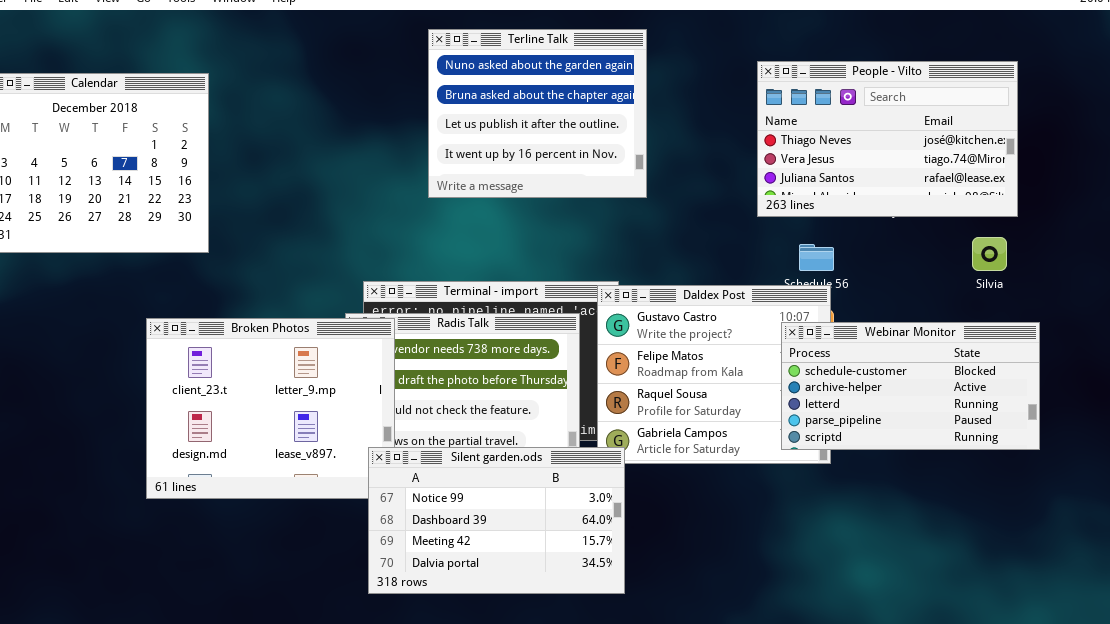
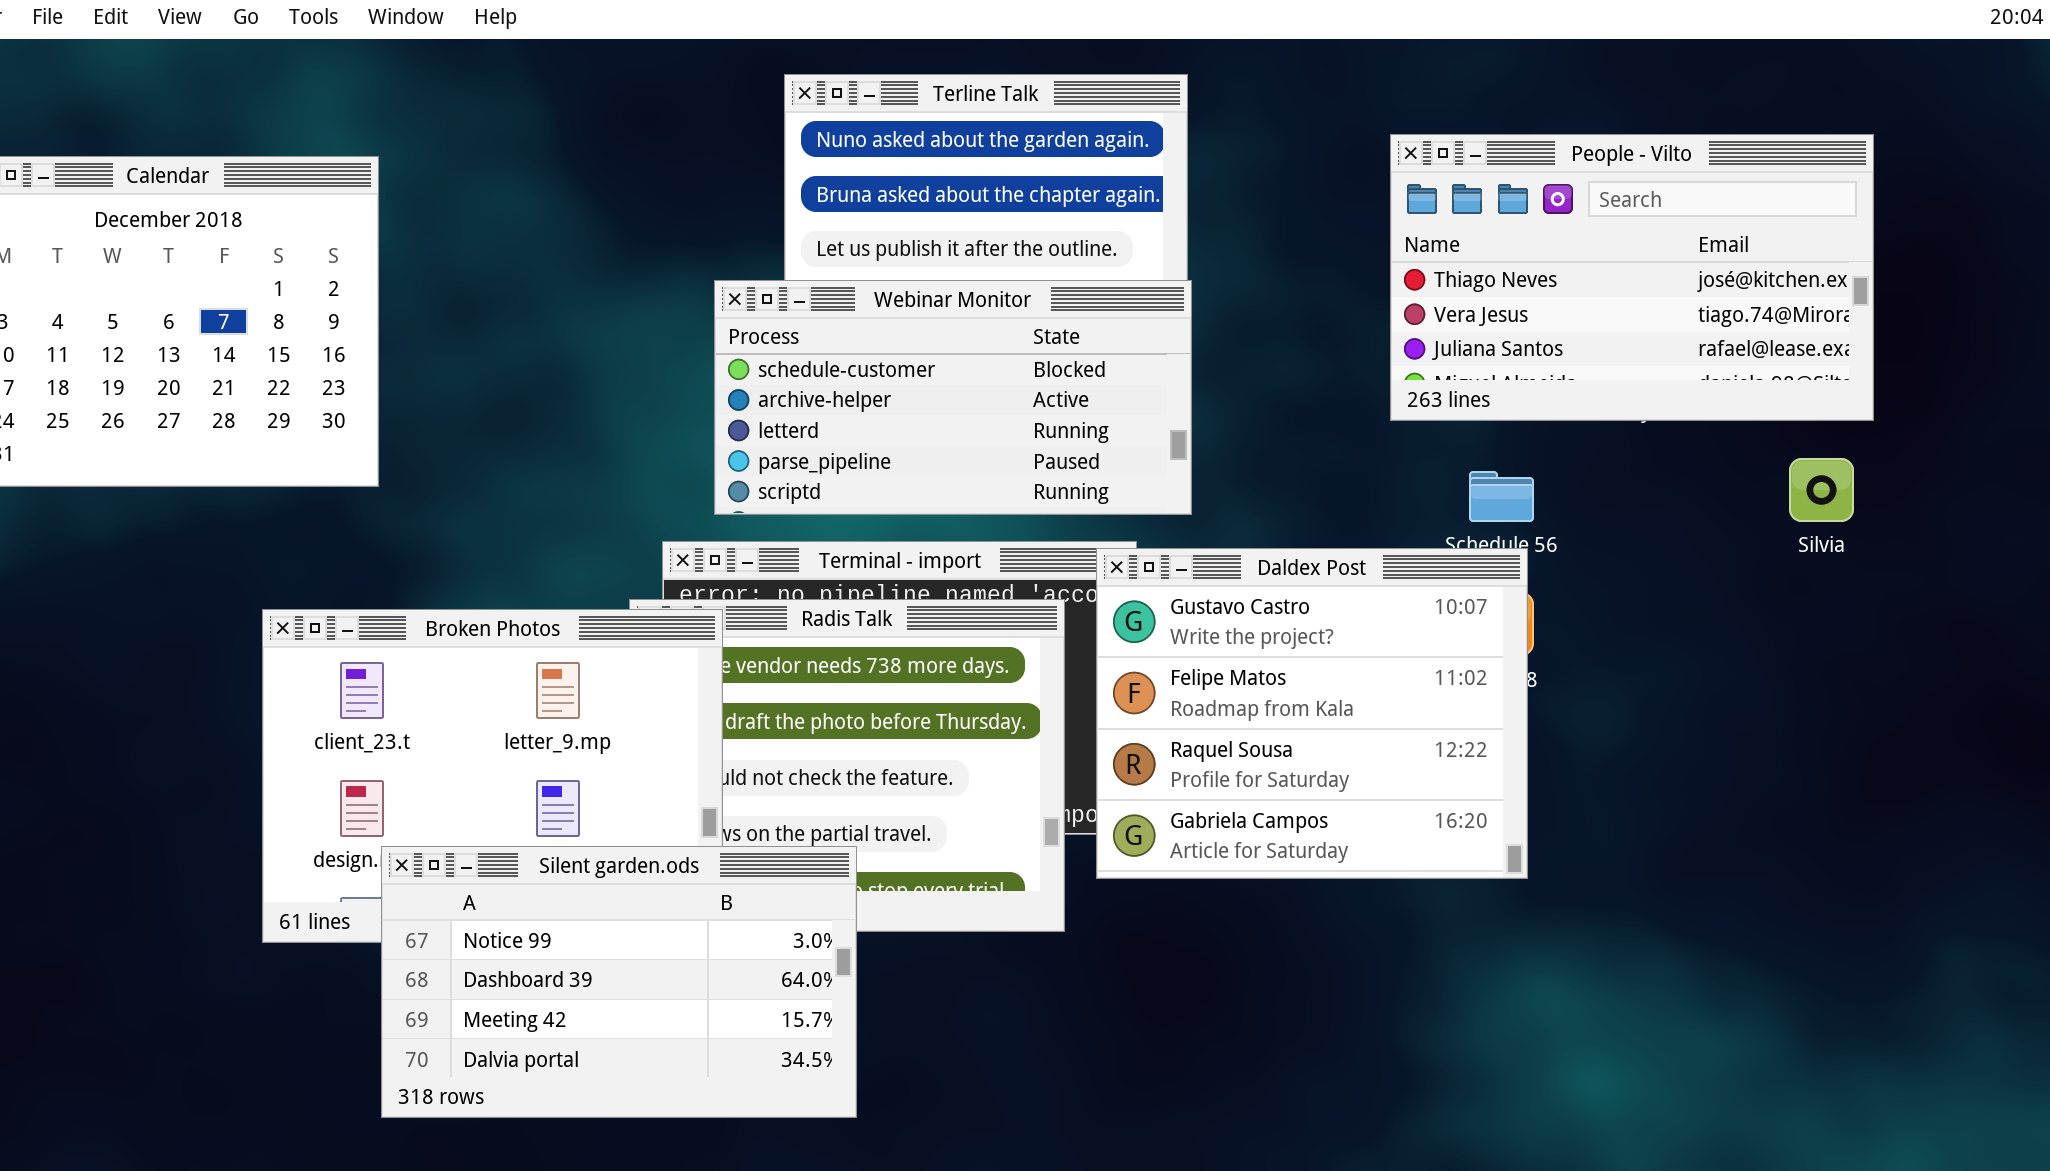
Webinar Monitor: [781,322,1040,450] -> [714,280,1192,515], moved
Silent garden.ods: [368,447,625,594] -> [381,846,857,1118], moved

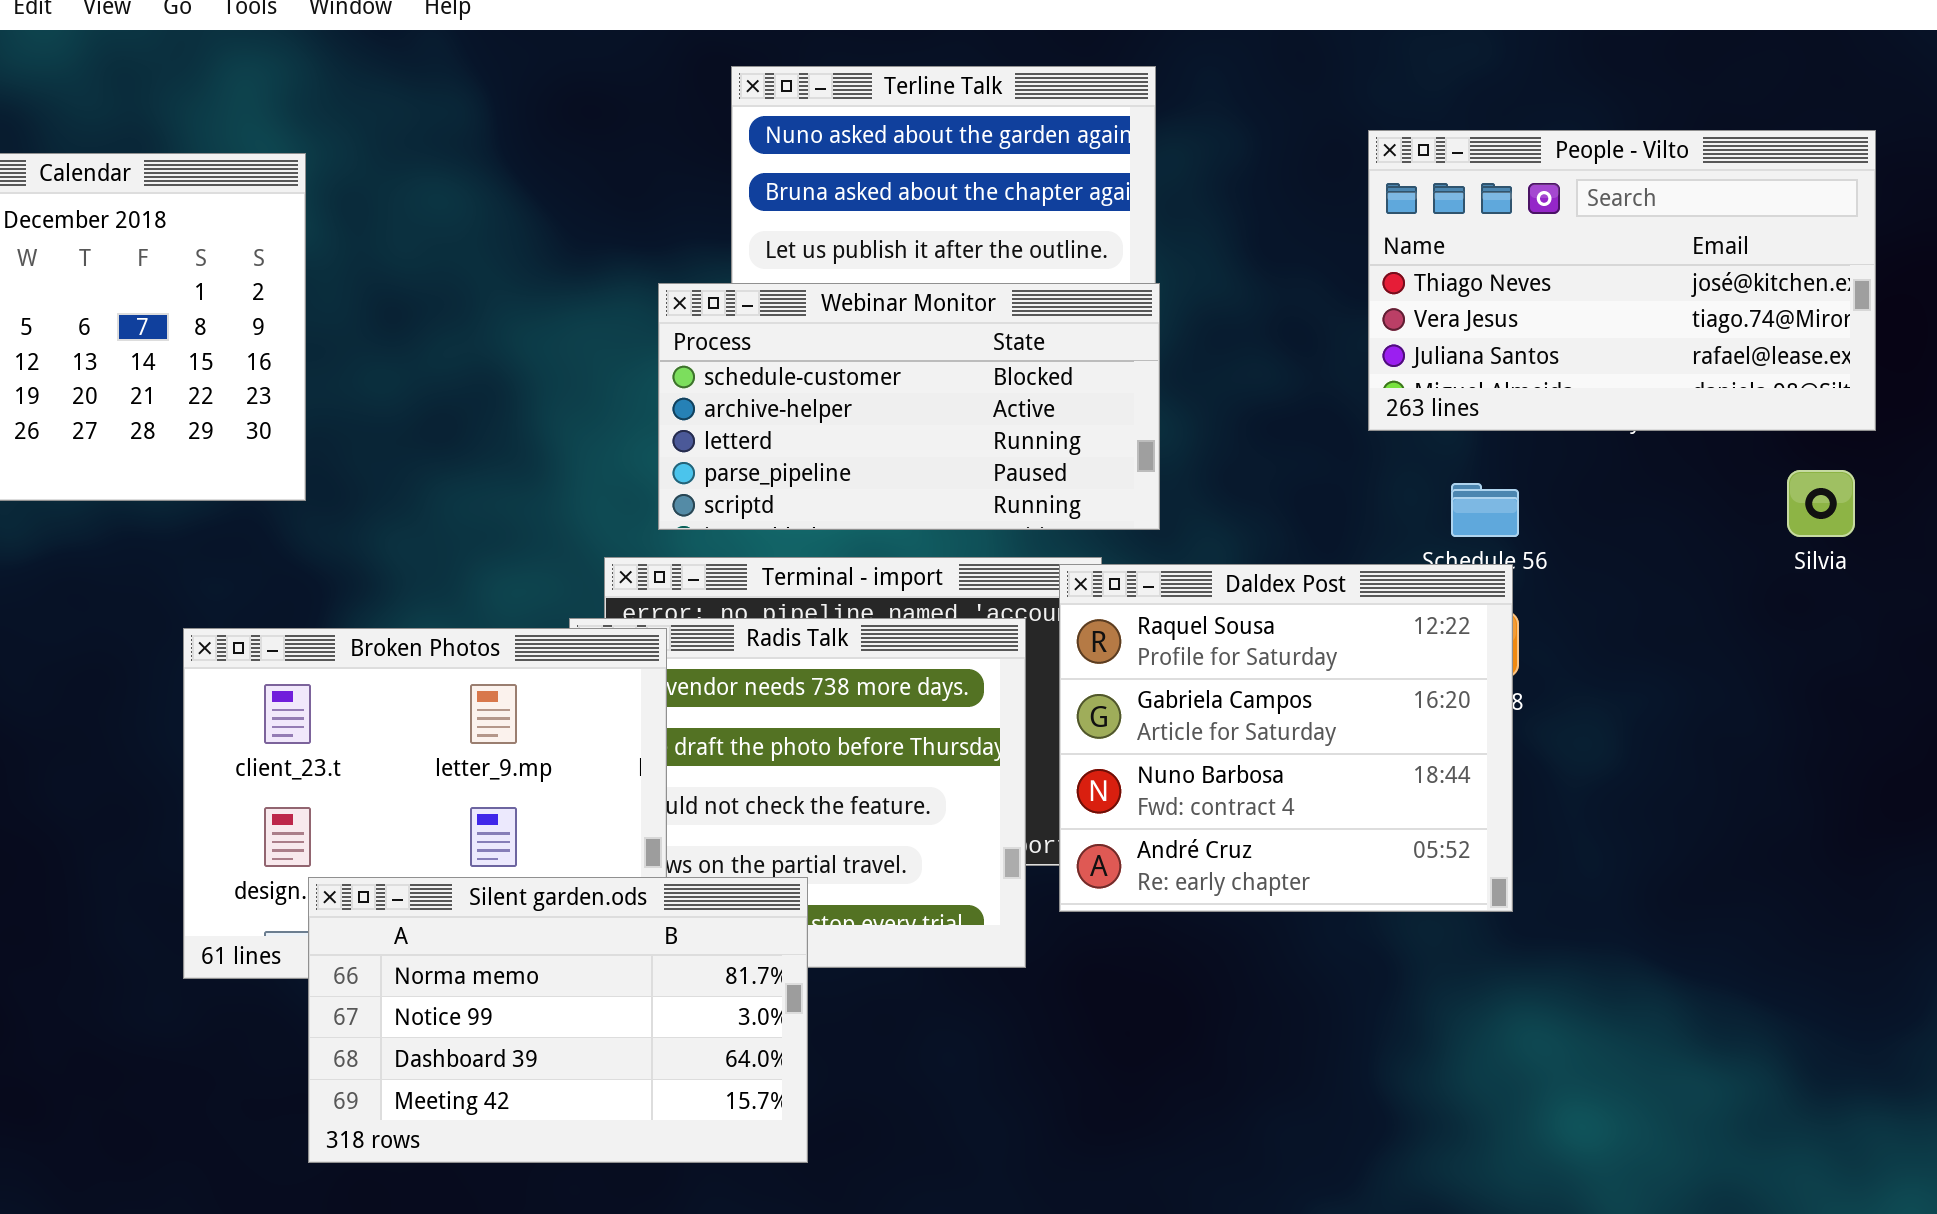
Daldex Post: [1096,548,1528,879] -> [1059,564,1513,912], scrolled down 2 rows
Silent garden.ods: [381,846,857,1118] -> [308,877,808,1163], scrolled up 1 row

